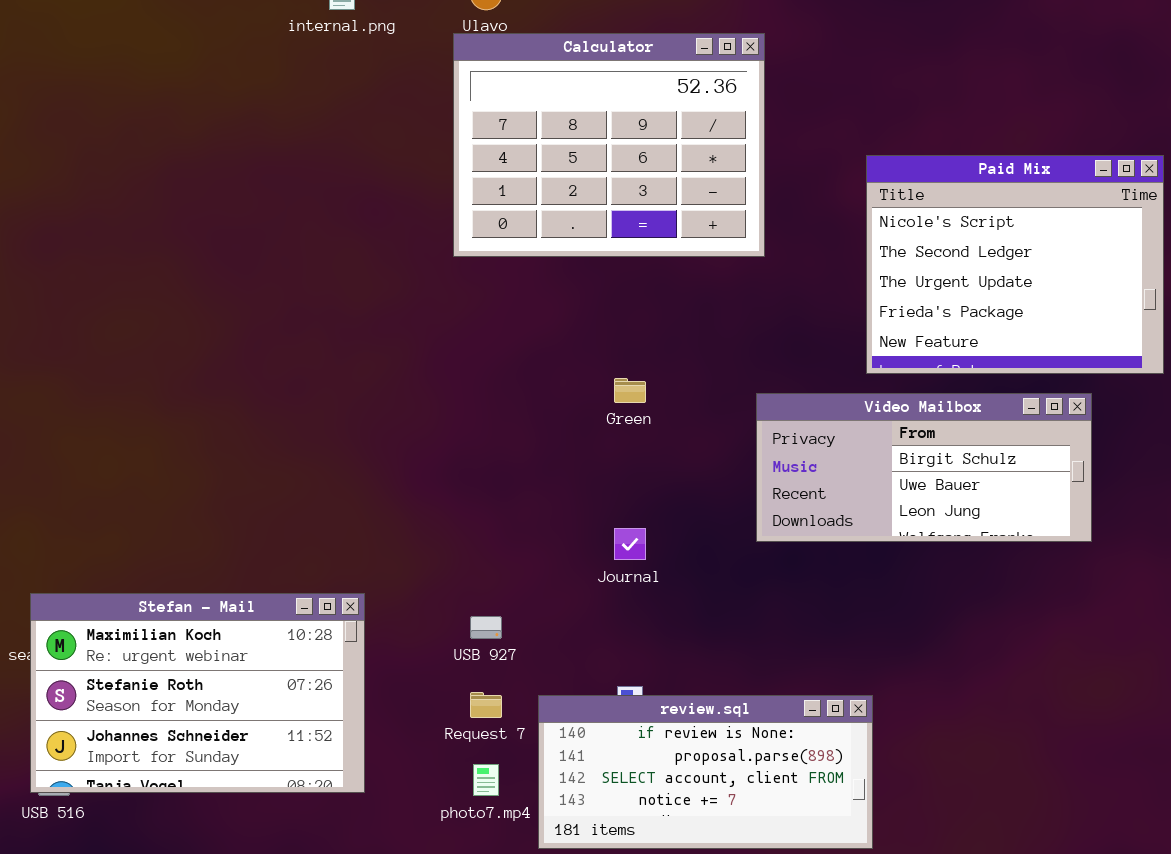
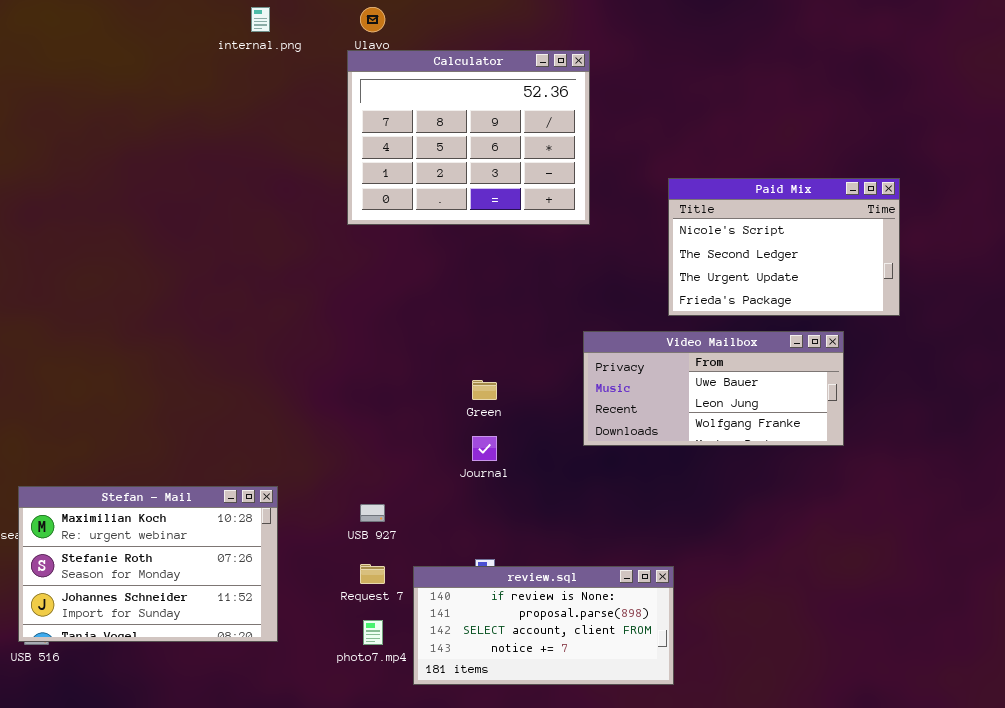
Paid Mix: [866,155,1164,374] -> [668,178,900,316], resized
Green: [614,378,646,403] -> [472,380,497,400], moved
Video Mailbox: [756,393,1092,542] -> [583,331,844,446], scrolled down 1 row

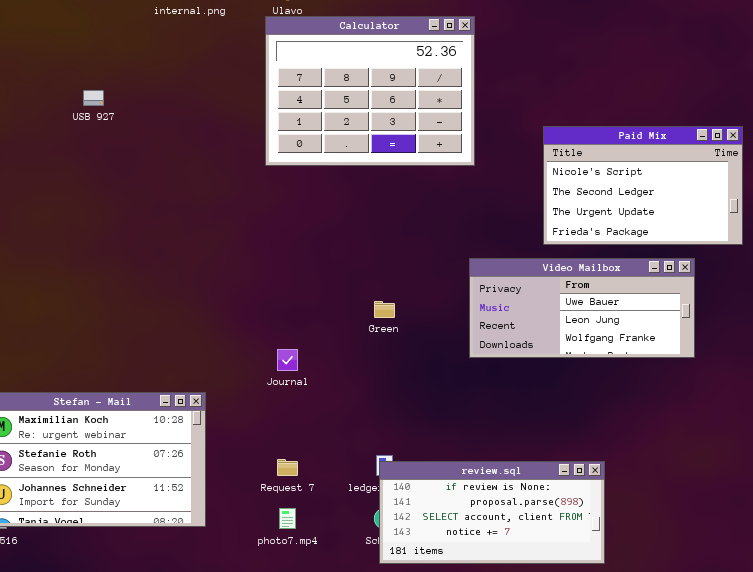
Journal: [472,436,497,461] -> [277,349,298,371], moved
USB 927: [360,504,385,522] -> [83,90,104,106], moved
review.sql: [413,566,674,685] -> [379,461,605,564], moved

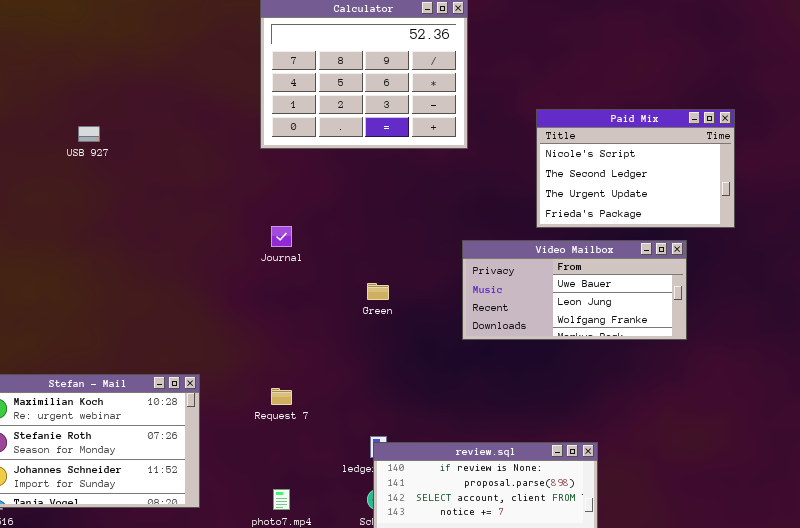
USB 927: [83,90,104,106] -> [78,126,100,142], moved
Journal: [277,349,298,371] -> [271,226,292,247], moved
Request 7: [277,459,298,476] -> [271,388,292,405], moved

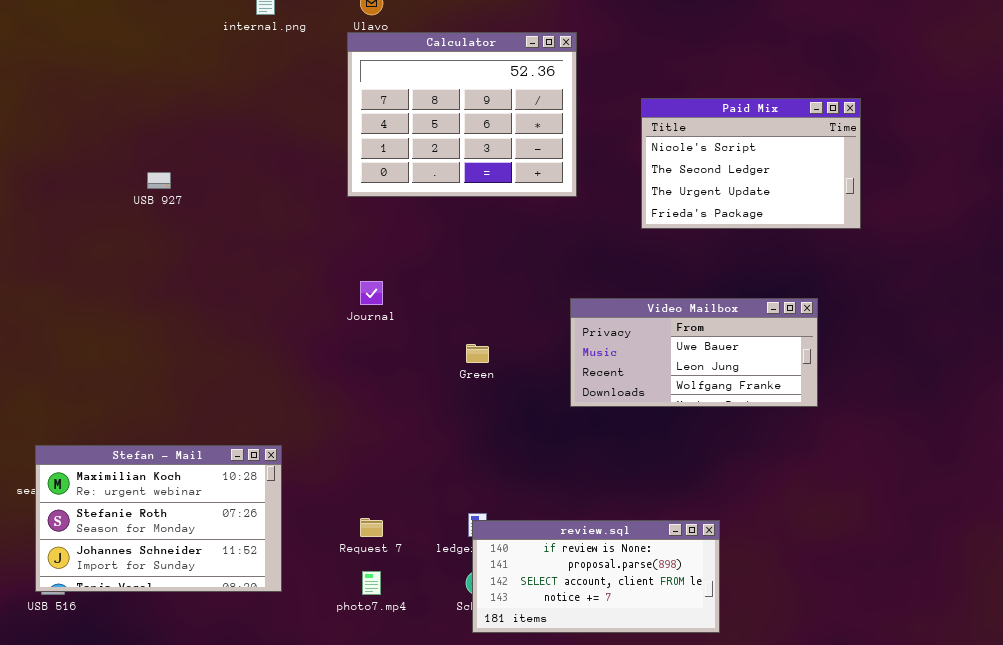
Paid Mix: [536,109,735,228] -> [641,98,861,229], moved
Request 7: [271,388,292,405] -> [360,518,383,537], moved

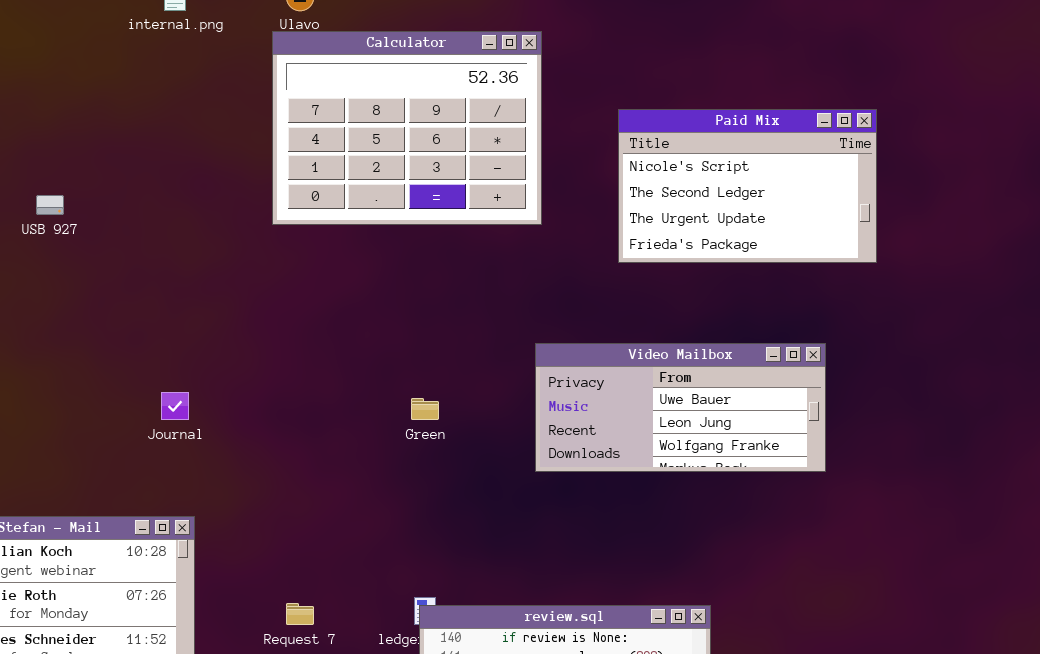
Journal: [360,281,383,305] -> [161,392,189,420], moved

